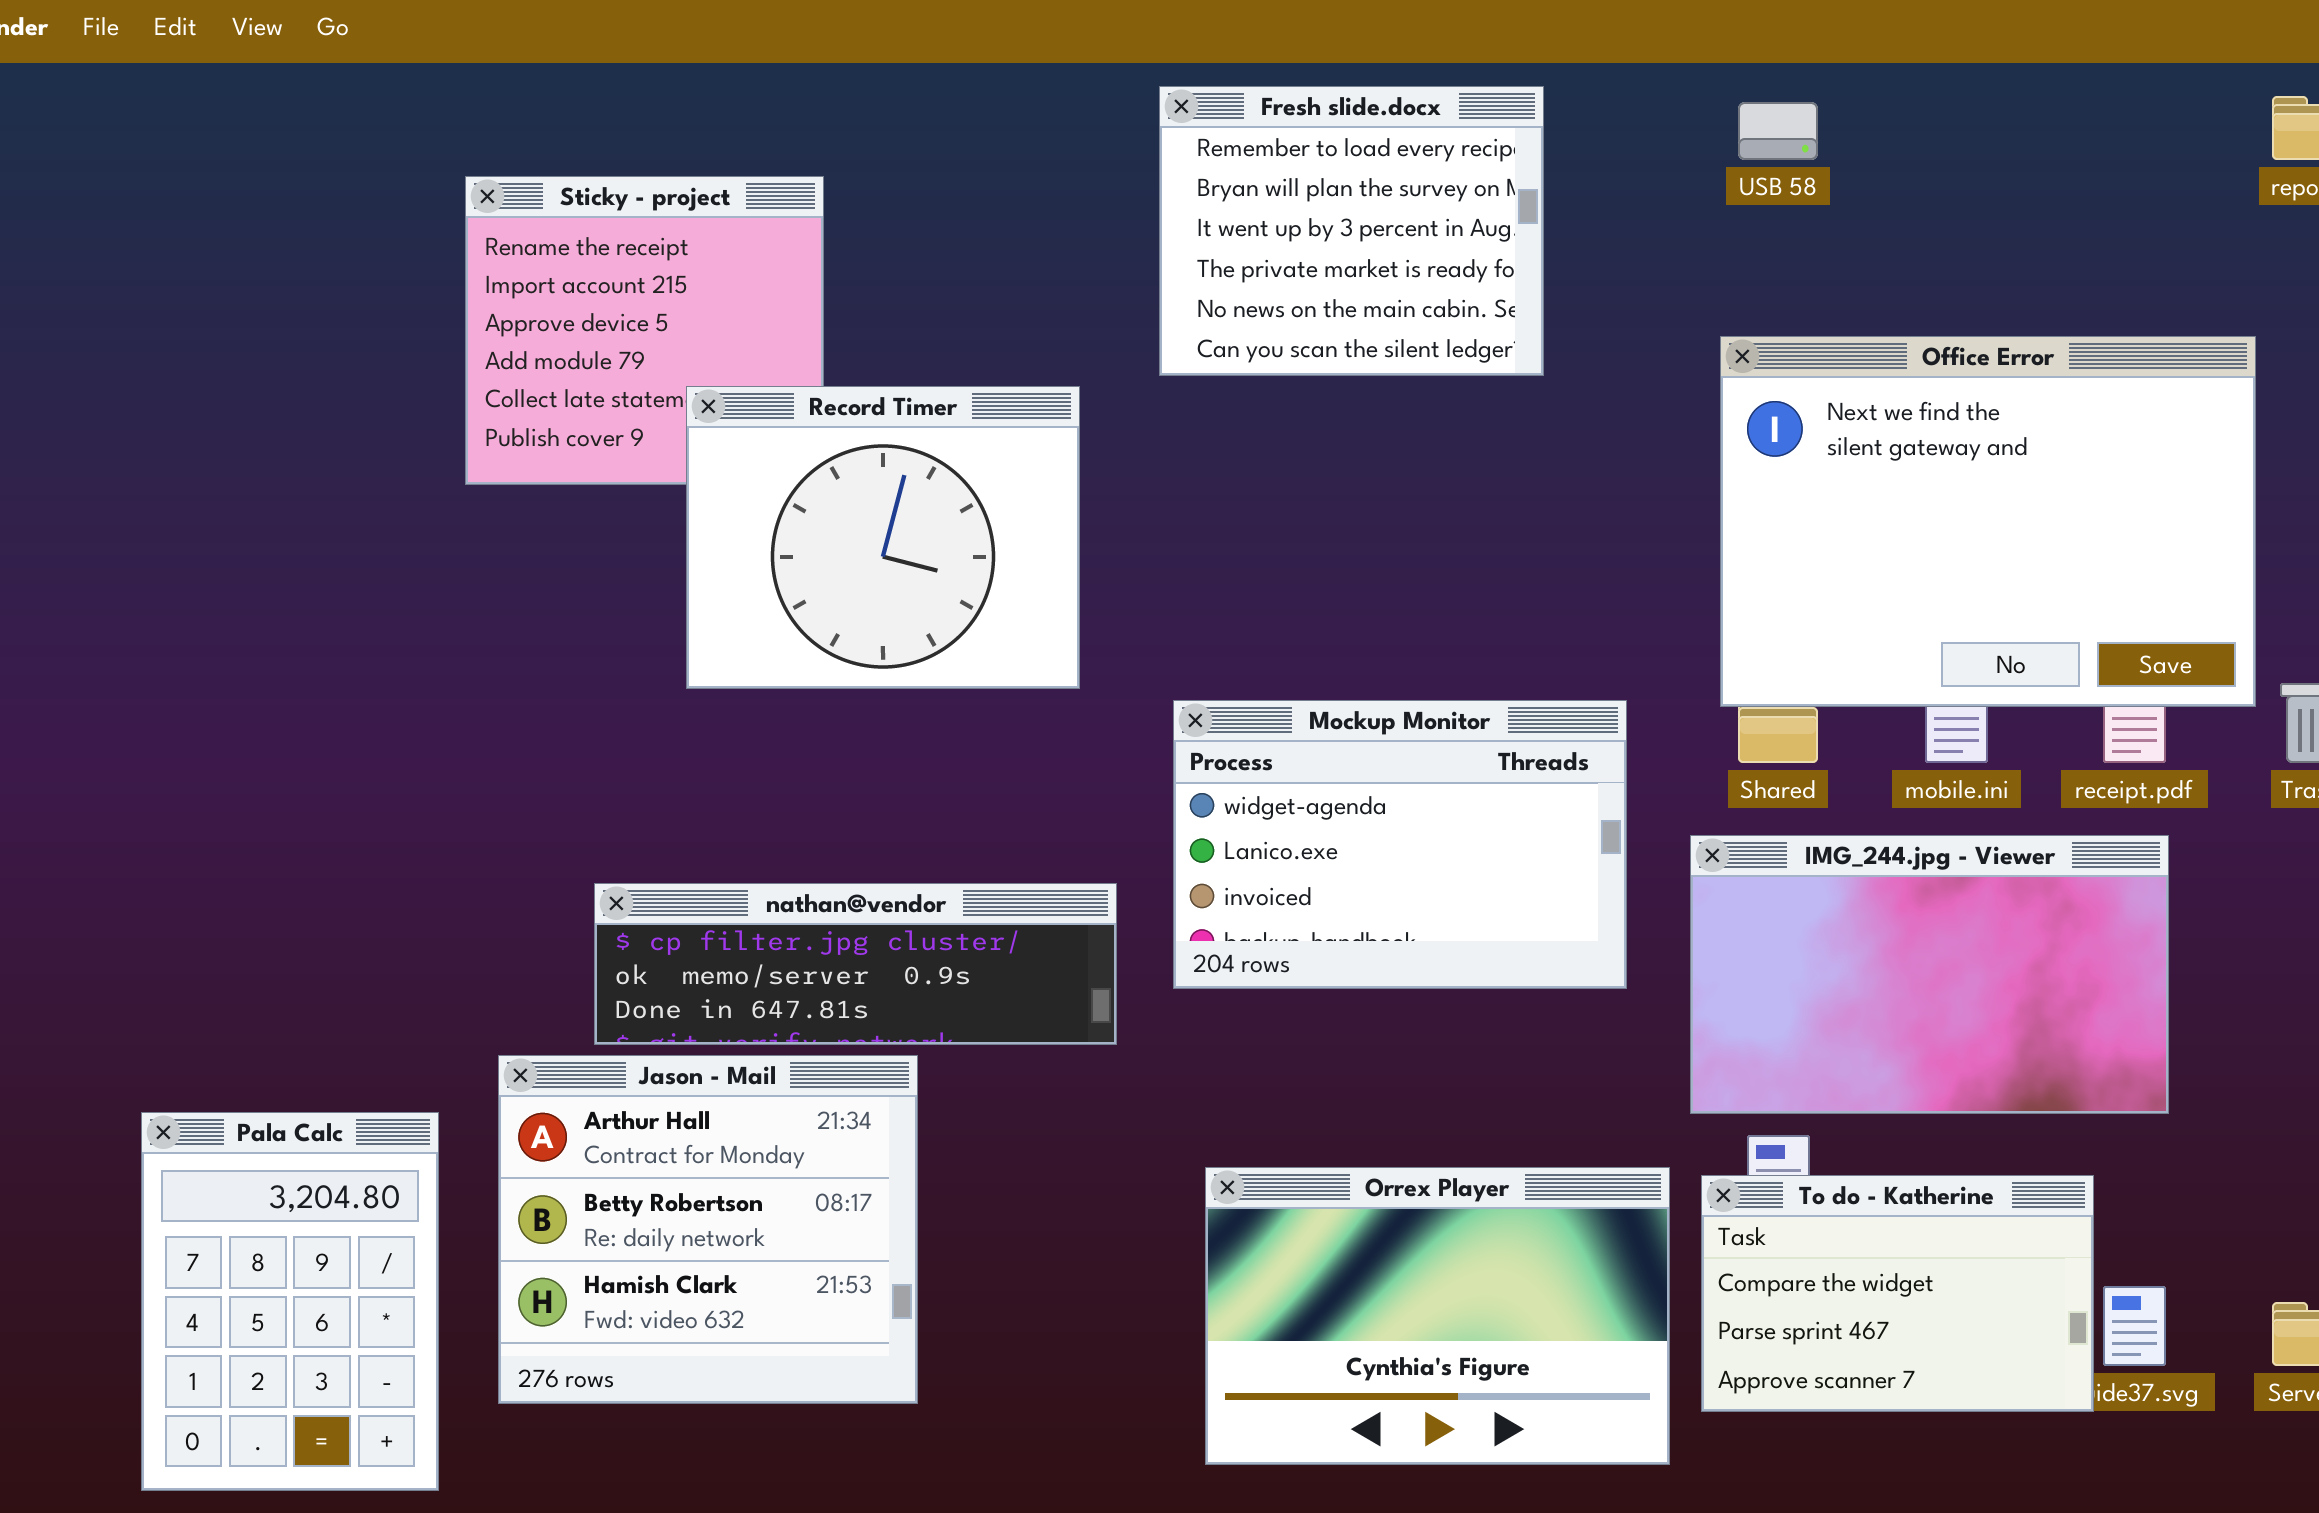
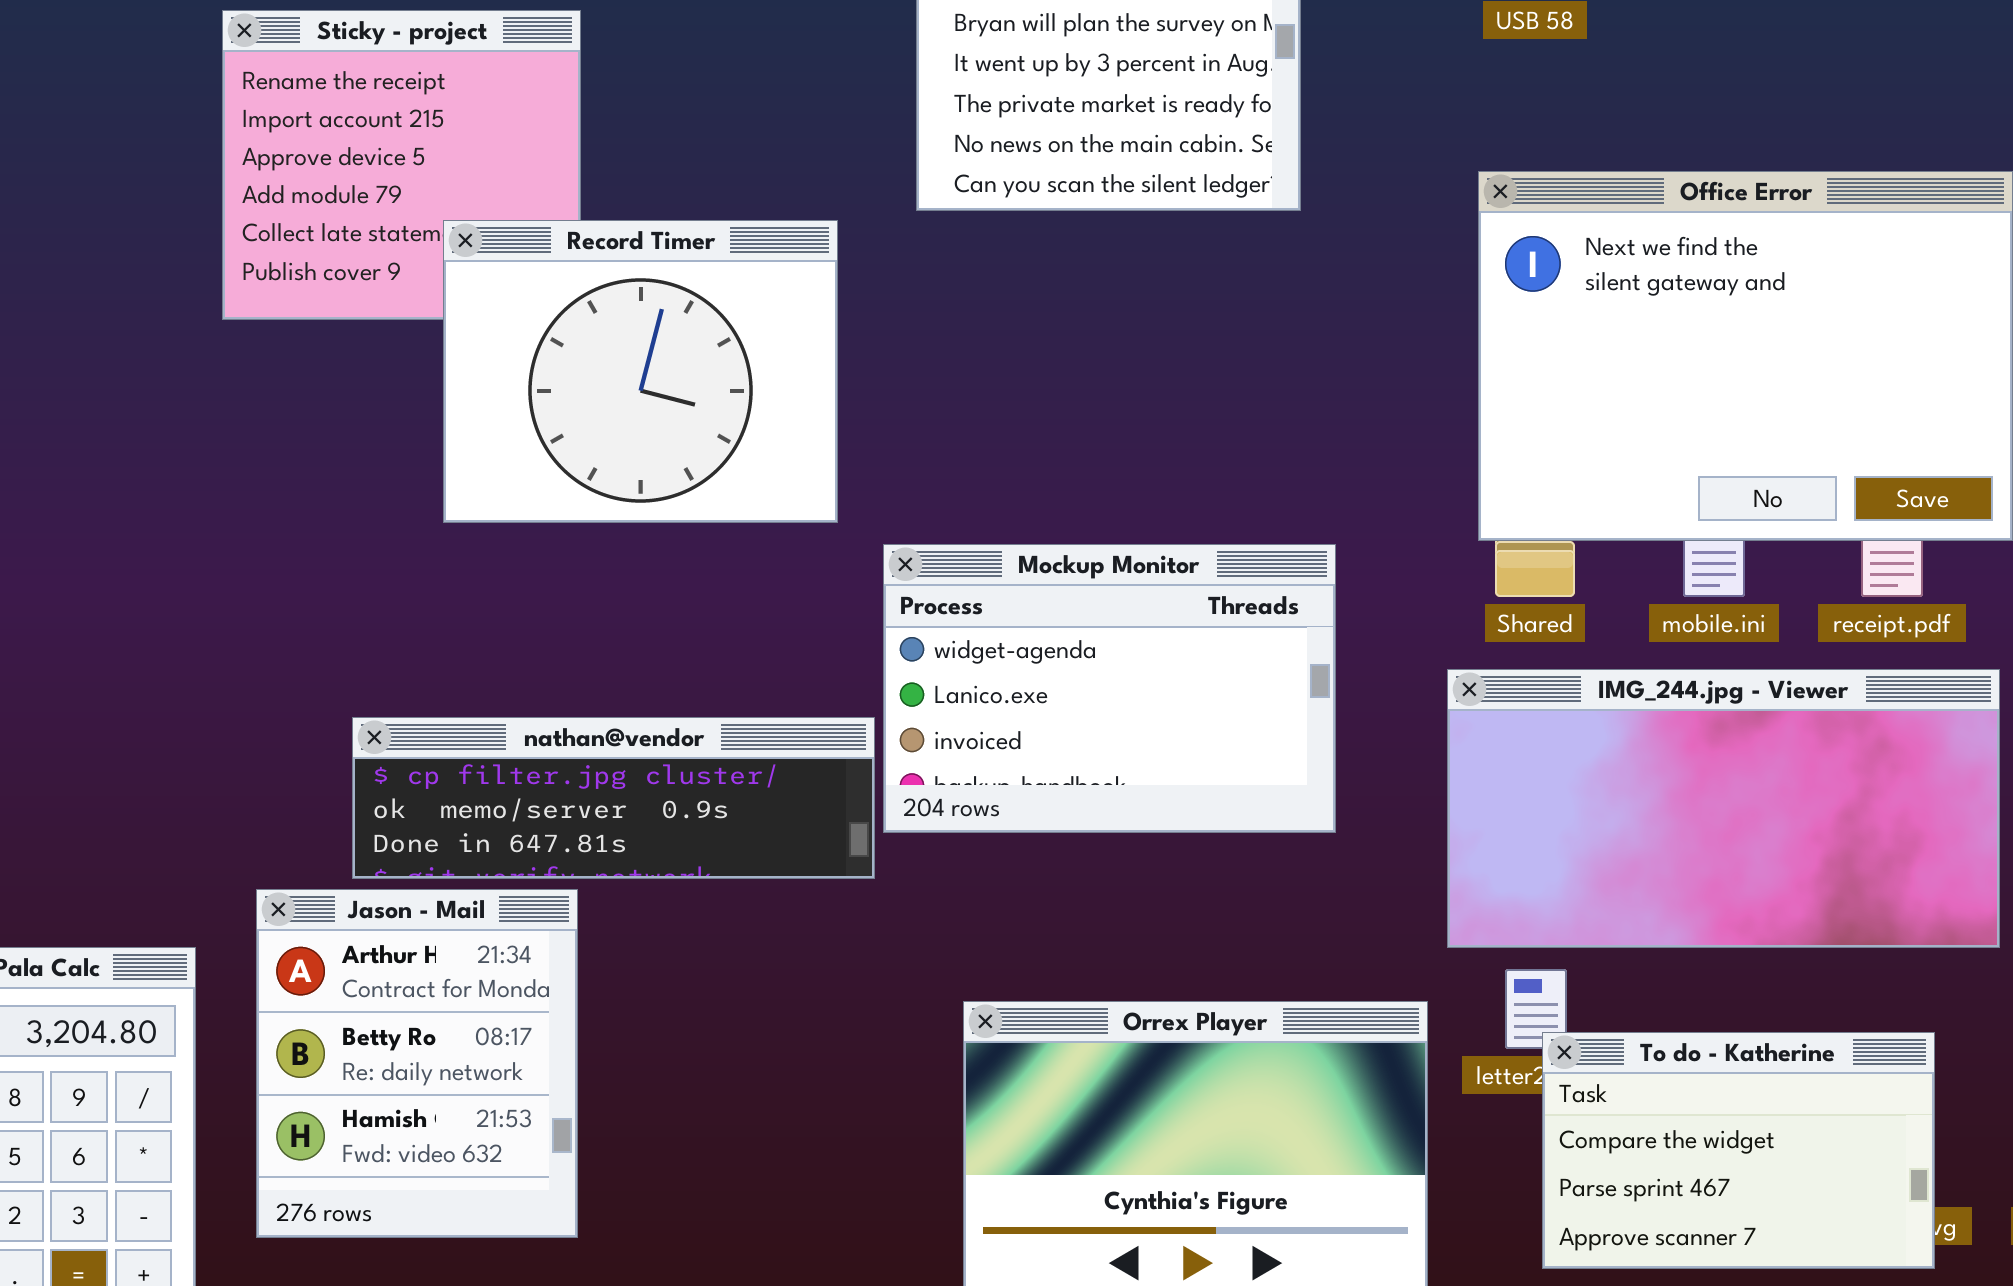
Mockup Monitor: [1173,700,1627,989] -> [883,544,1336,833], moved
IMG_244.jpg - Viewer: [1690,835,2169,1114] -> [1447,669,2000,948], resized
Jason - Mail: [498,1055,918,1404] -> [256,889,578,1238], resized
To do - Katherine: [1701,1175,2094,1412] -> [1542,1032,1935,1269], moved

